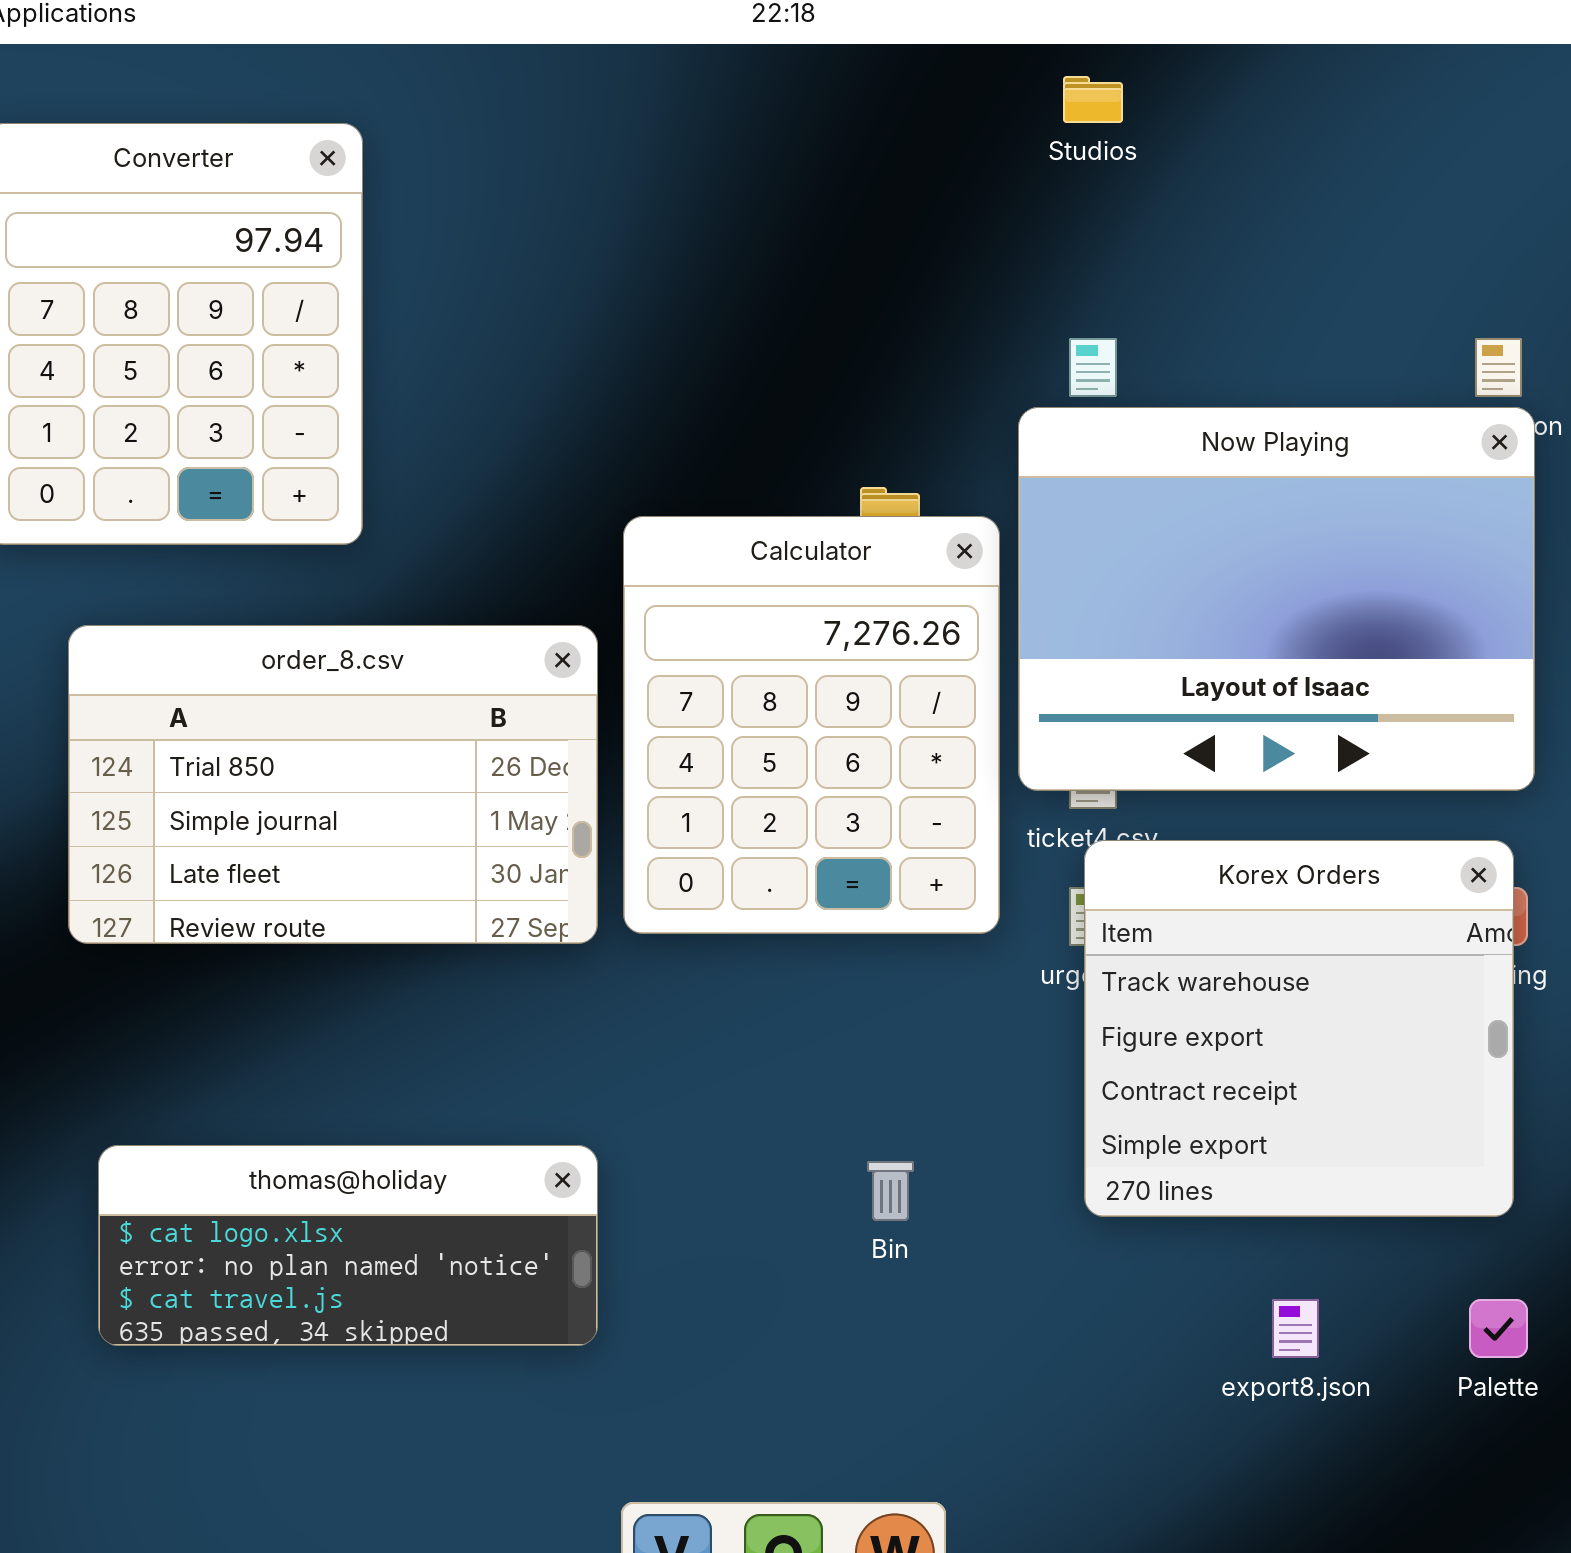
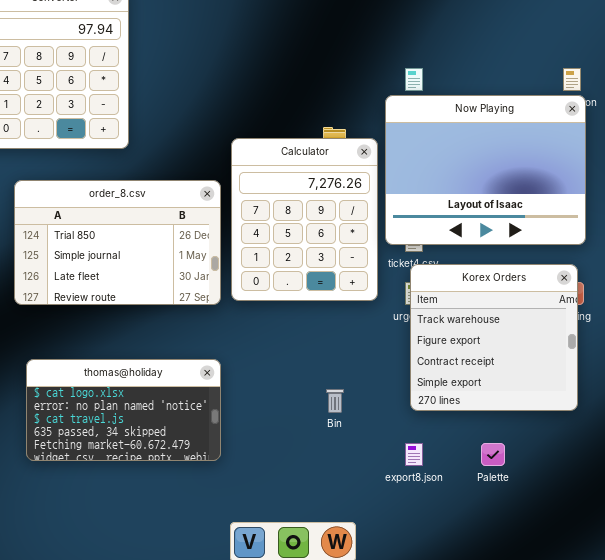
thomas@holiday: [98,1145,598,1346] -> [26,359,221,461], resized
export8.json: [1272,1299,1319,1358] -> [405,443,423,466], moved
Palette: [1469,1299,1528,1358] -> [481,443,505,466], moved

